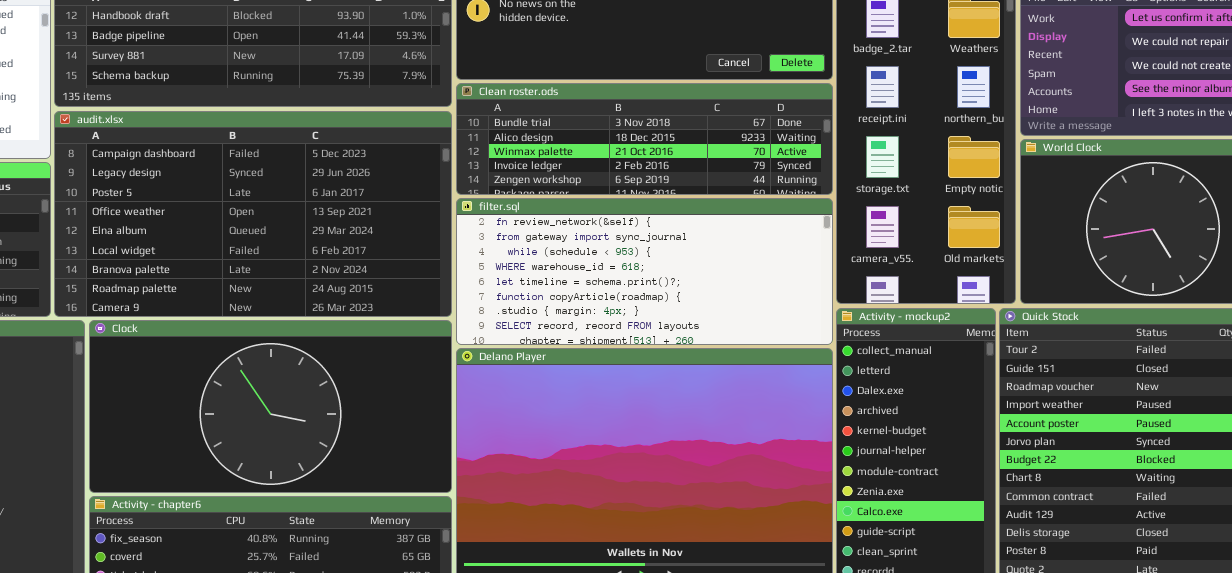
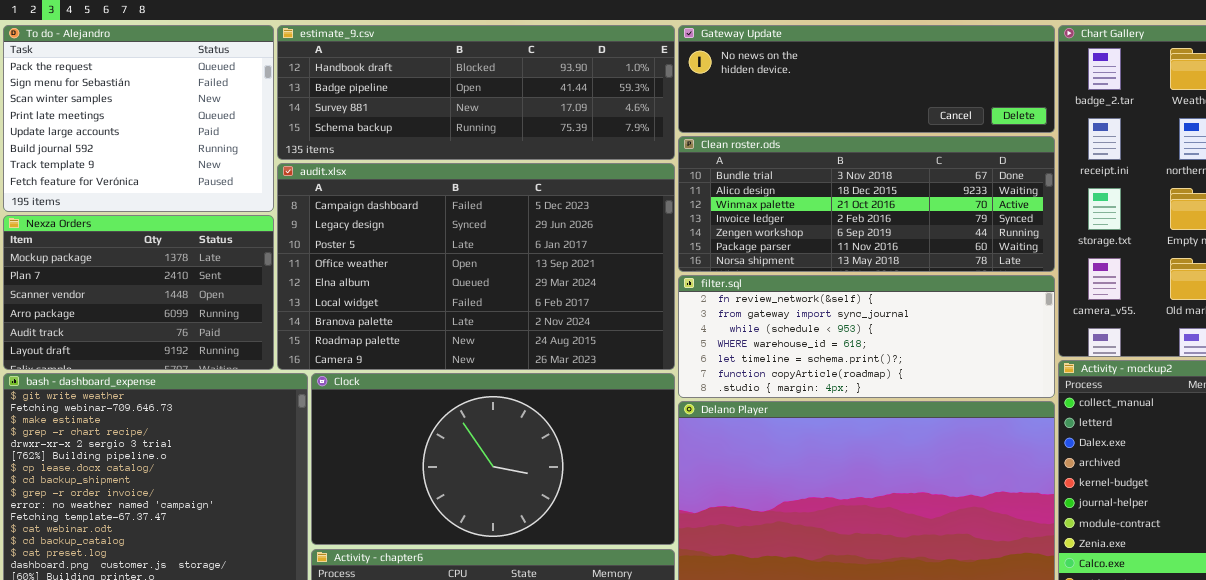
Clean roster.ods: [456,83,833,195] -> [678,136,1055,272], resized
filter.sql: [456,198,833,345] -> [678,275,1055,398], resized

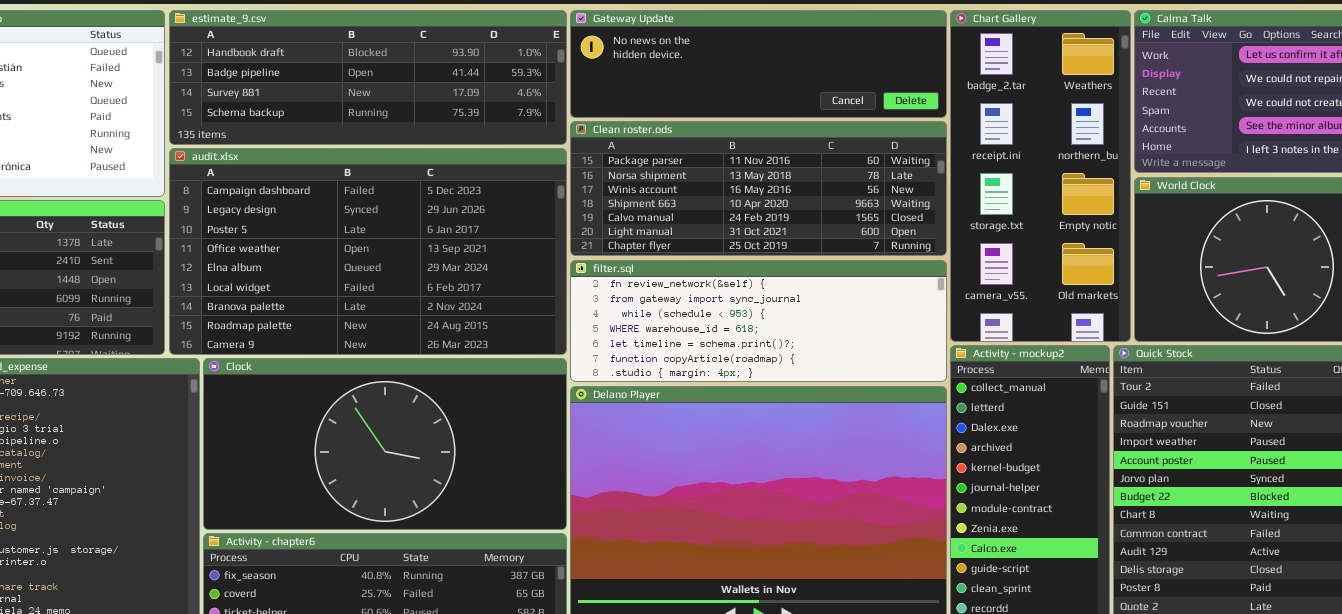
Clean roster.ods: [678,136,1055,272] -> [570,121,947,256], scrolled down 5 rows

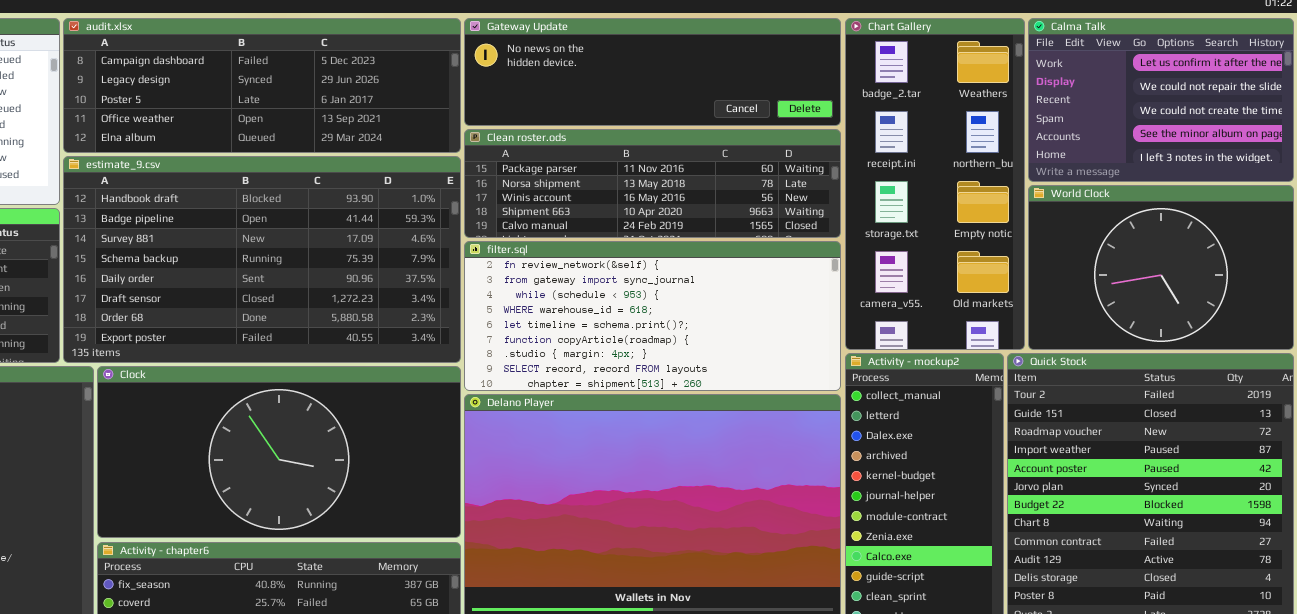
estimate_9.csv: [169,10,567,145] -> [63,156,461,363], moved, resized
Clean roster.ods: [570,121,947,256] -> [464,129,841,238], resized
audit.xlsx: [169,148,567,355] -> [63,18,461,153], moved, resized
filter.sql: [570,260,947,382] -> [464,241,841,391], resized

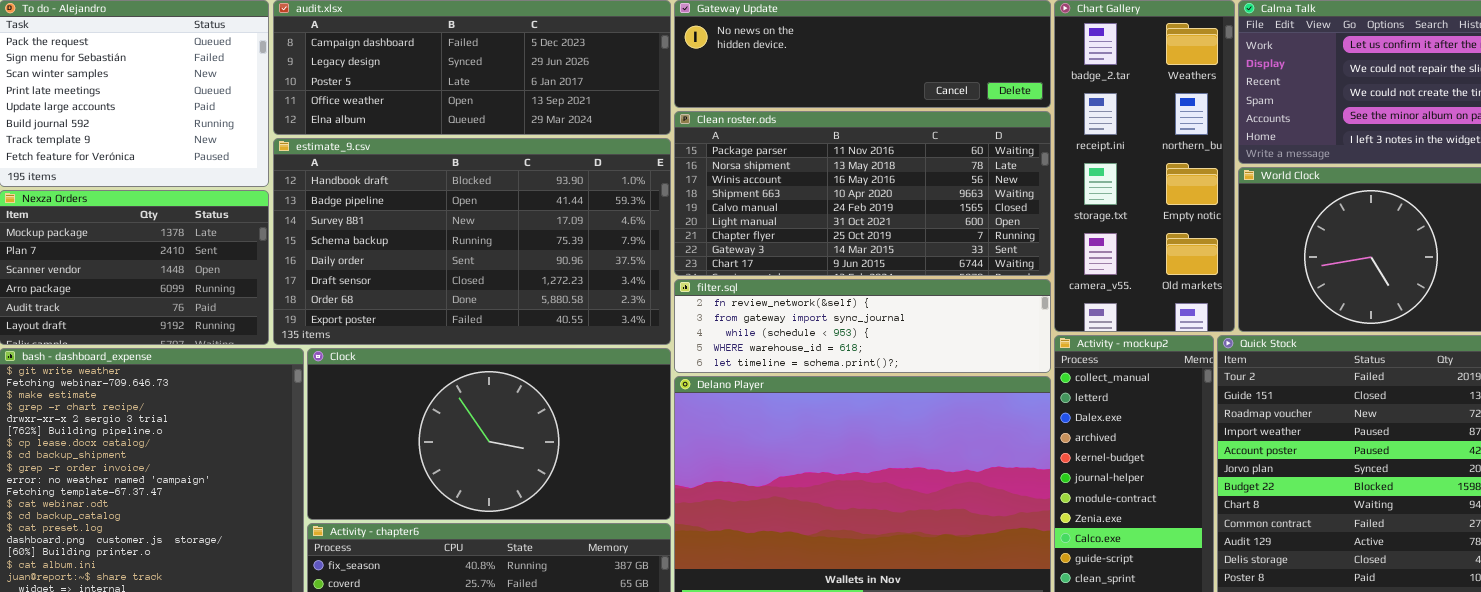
Clean roster.ods: [464,129,841,238] -> [674,111,1051,276], resized
filter.sql: [464,241,841,391] -> [674,279,1051,373], resized

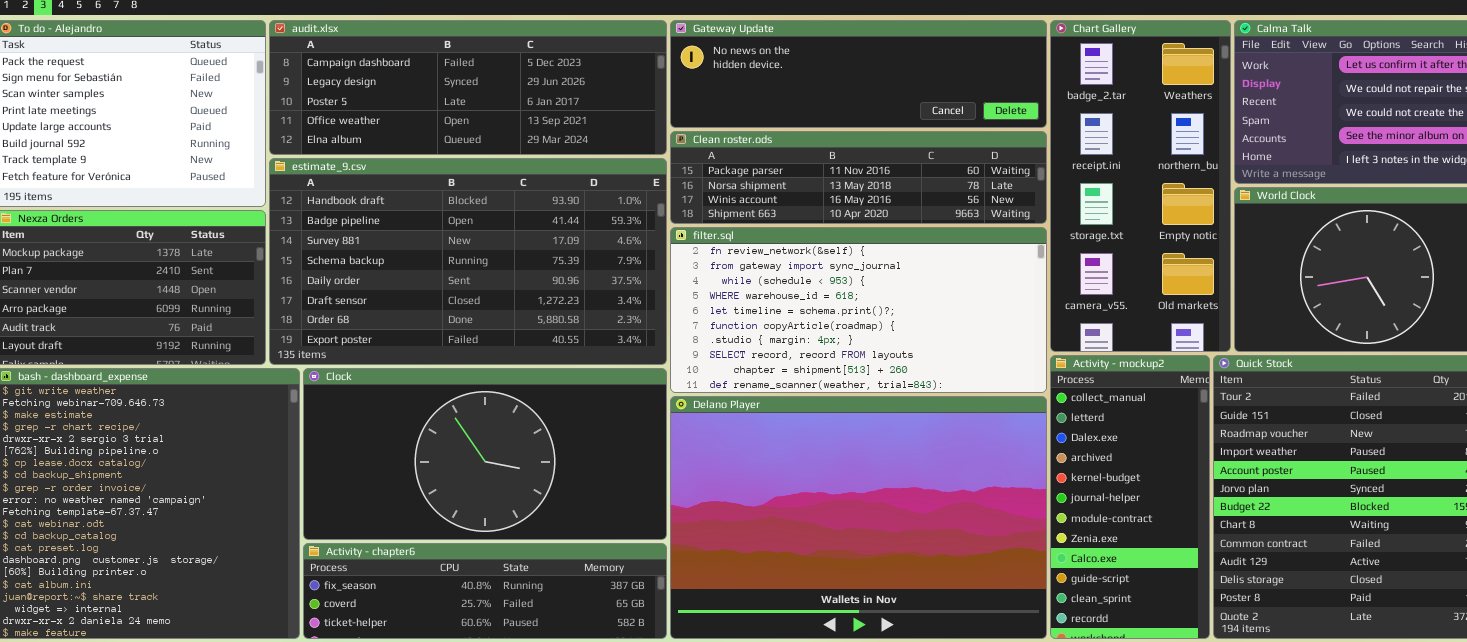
Clean roster.ods: [674,111,1051,276] -> [670,131,1047,224], resized
filter.sql: [674,279,1051,373] -> [670,227,1047,393], resized

